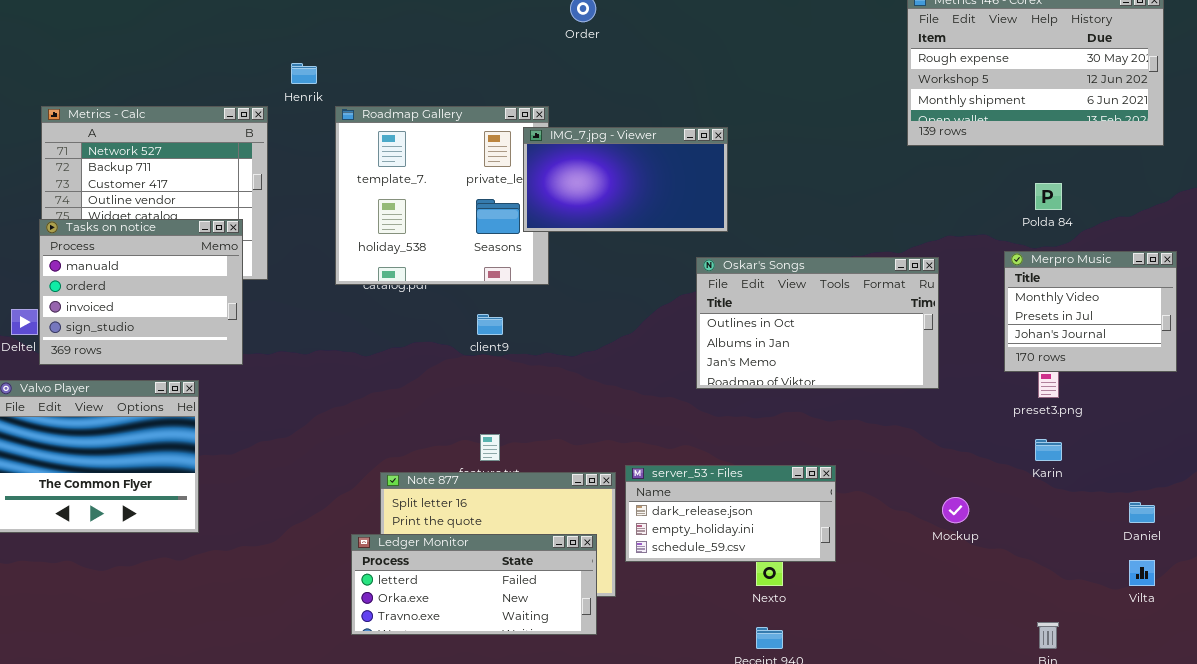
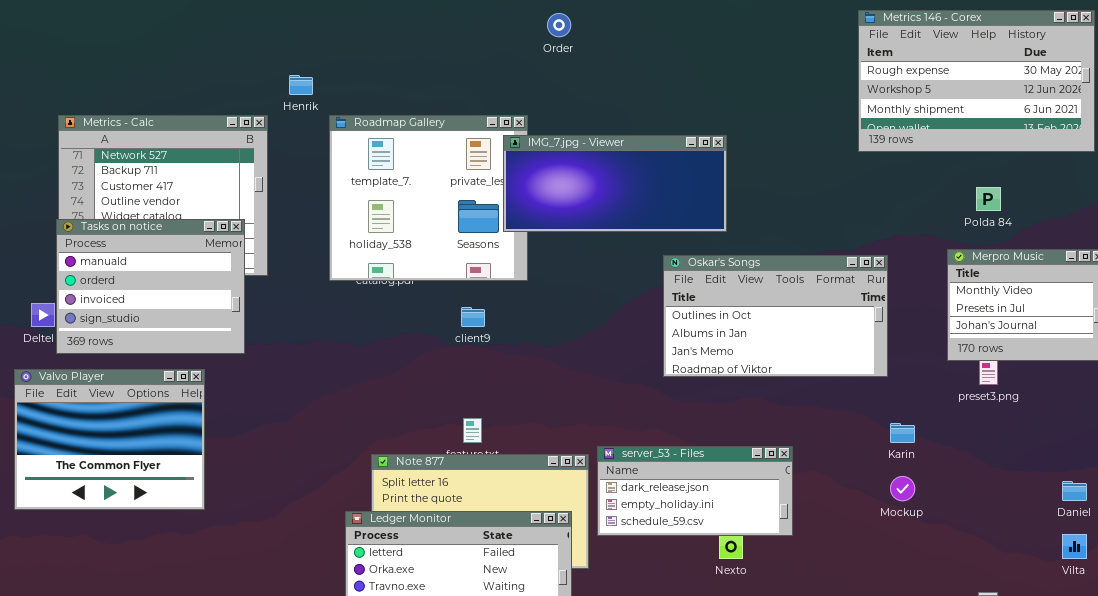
IMG_7.jpg - Viewer: [523,127,728,232] -> [503,135,727,232], resized
Karin: [1035,439,1062,461] -> [890,423,915,443], moved

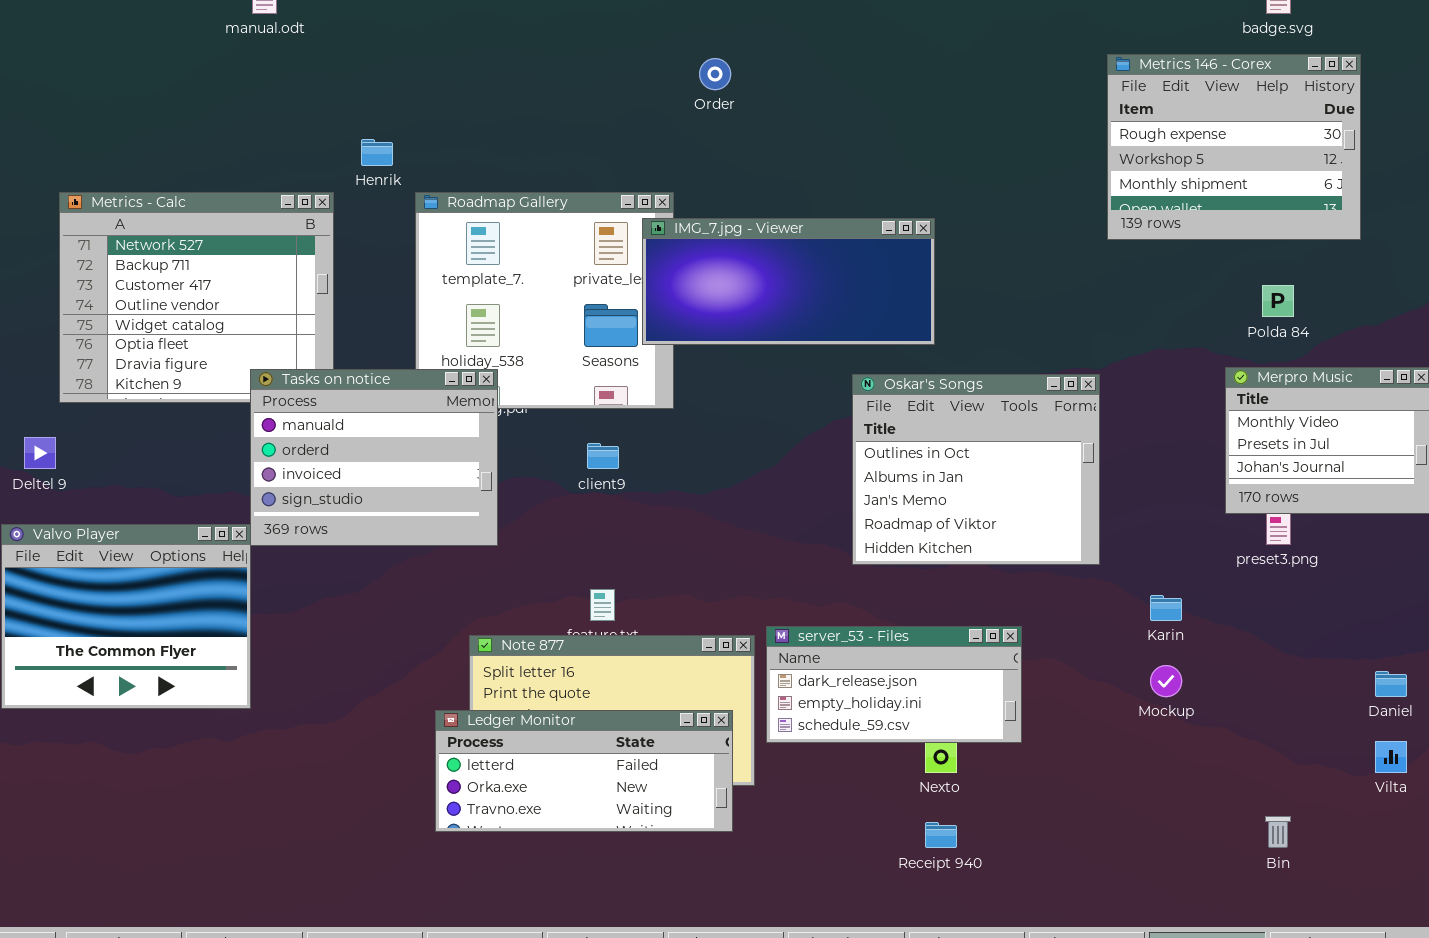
Metrics 146 - Corex: [858,10,1095,152] -> [1107,54,1361,240], resized
Tasks on notice: [56,219,245,354] -> [250,369,498,546], moved
Oskar's Songs: [663,255,888,377] -> [852,374,1100,565], resized

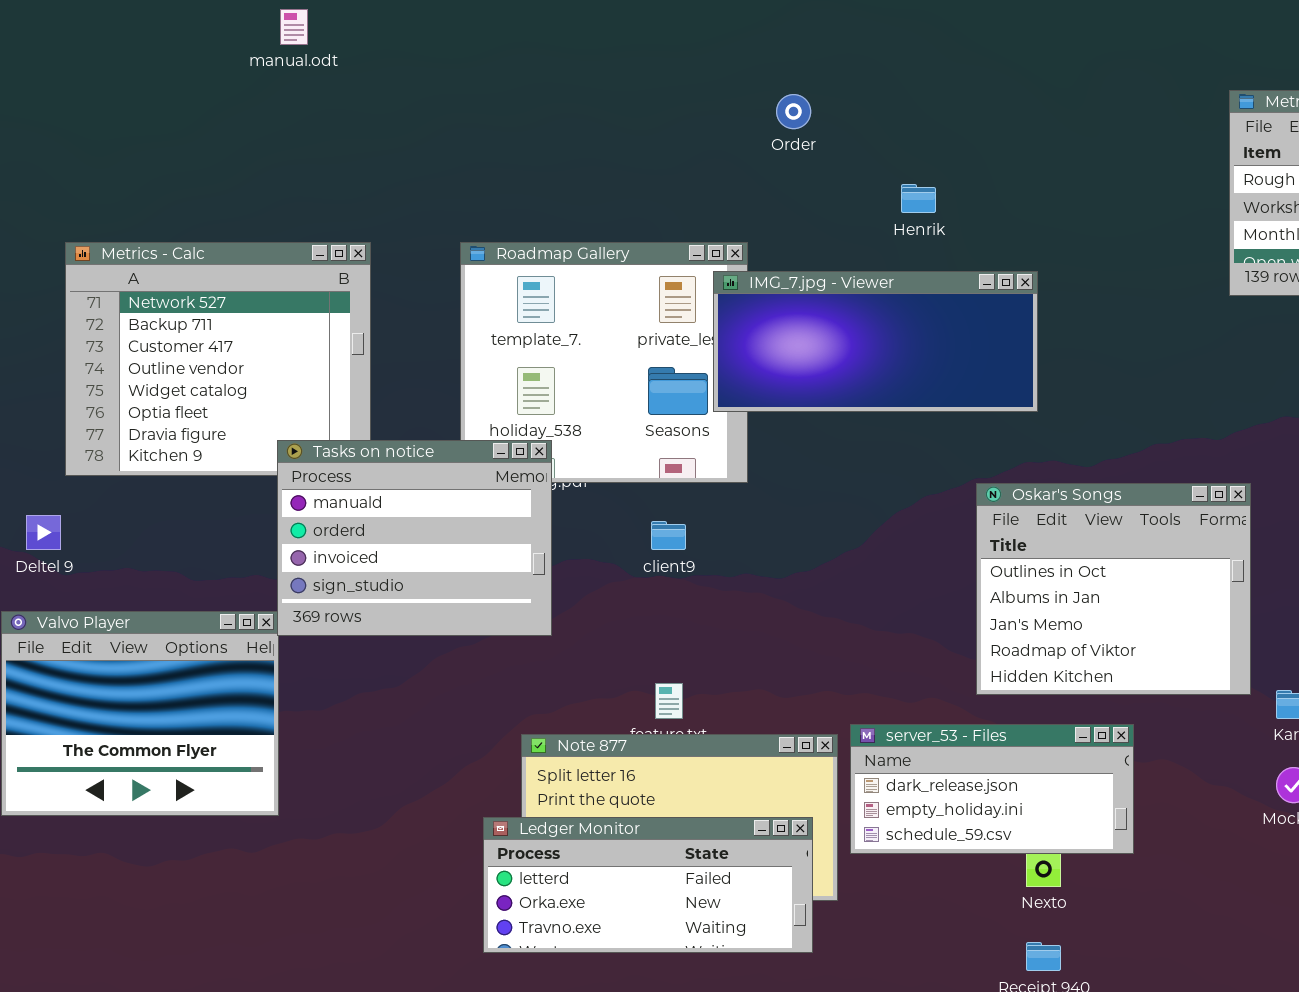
Henrik: [361,139,393,166] -> [901,184,936,213], moved
Oskar's Songs: [852,374,1100,565] -> [976,483,1251,695], moved

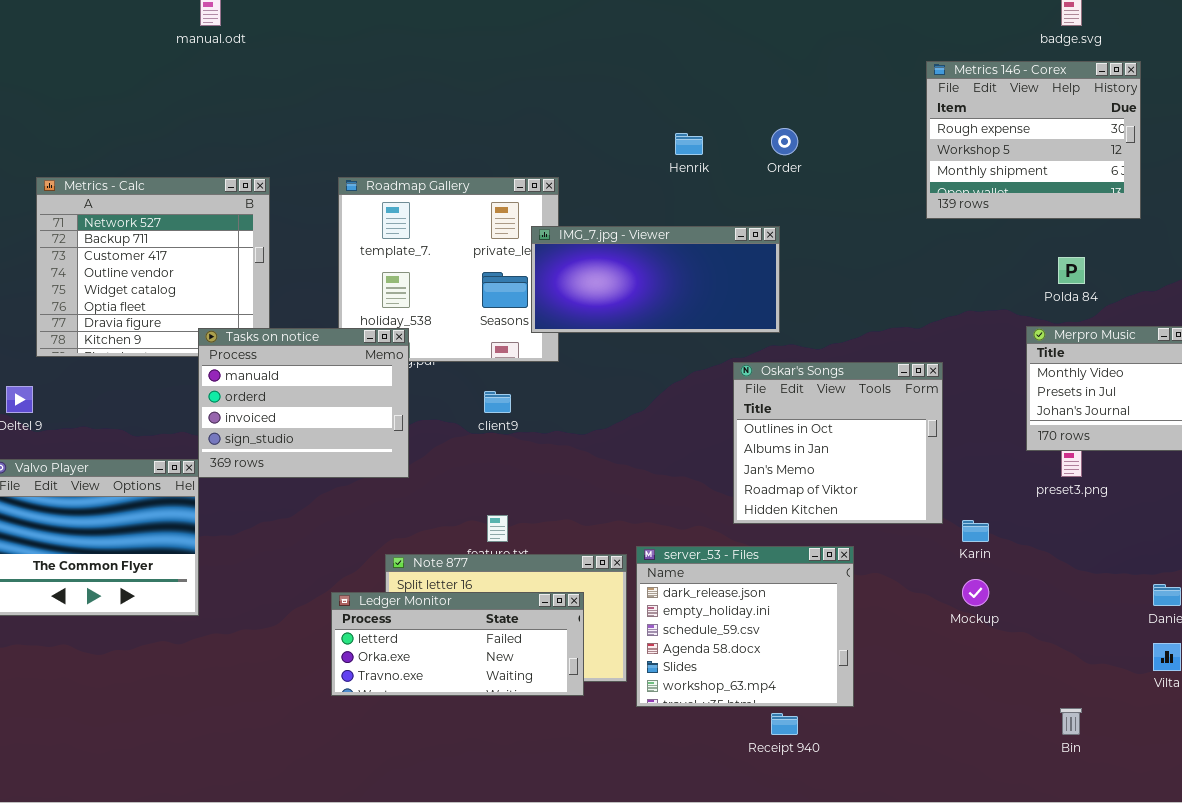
Order: [776,94,811,129] -> [771,128,798,155], moved
IMG_7.jpg - Viewer: [713,271,1038,412] -> [531,226,780,333], moved
server_53 - Files: [850,724,1134,854] -> [636,546,854,707], resized
Ledger Monitor: [483,817,813,953] -> [331,592,584,696], moved

